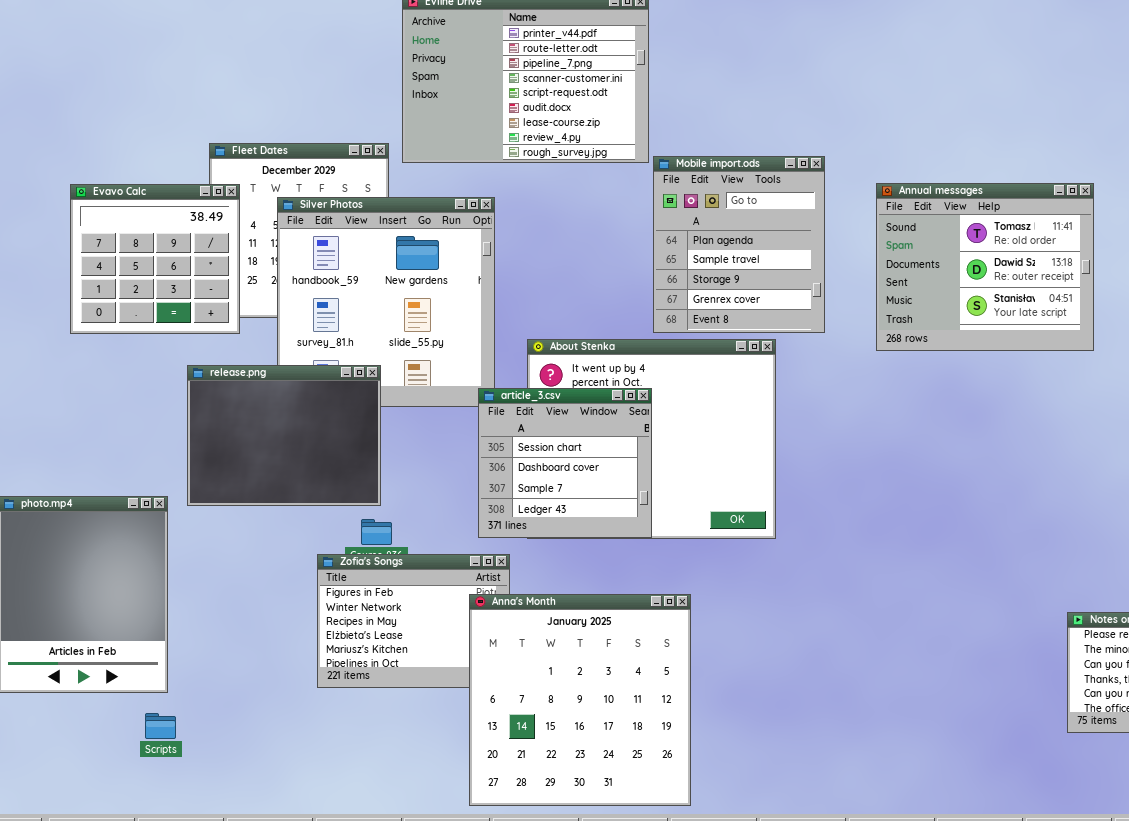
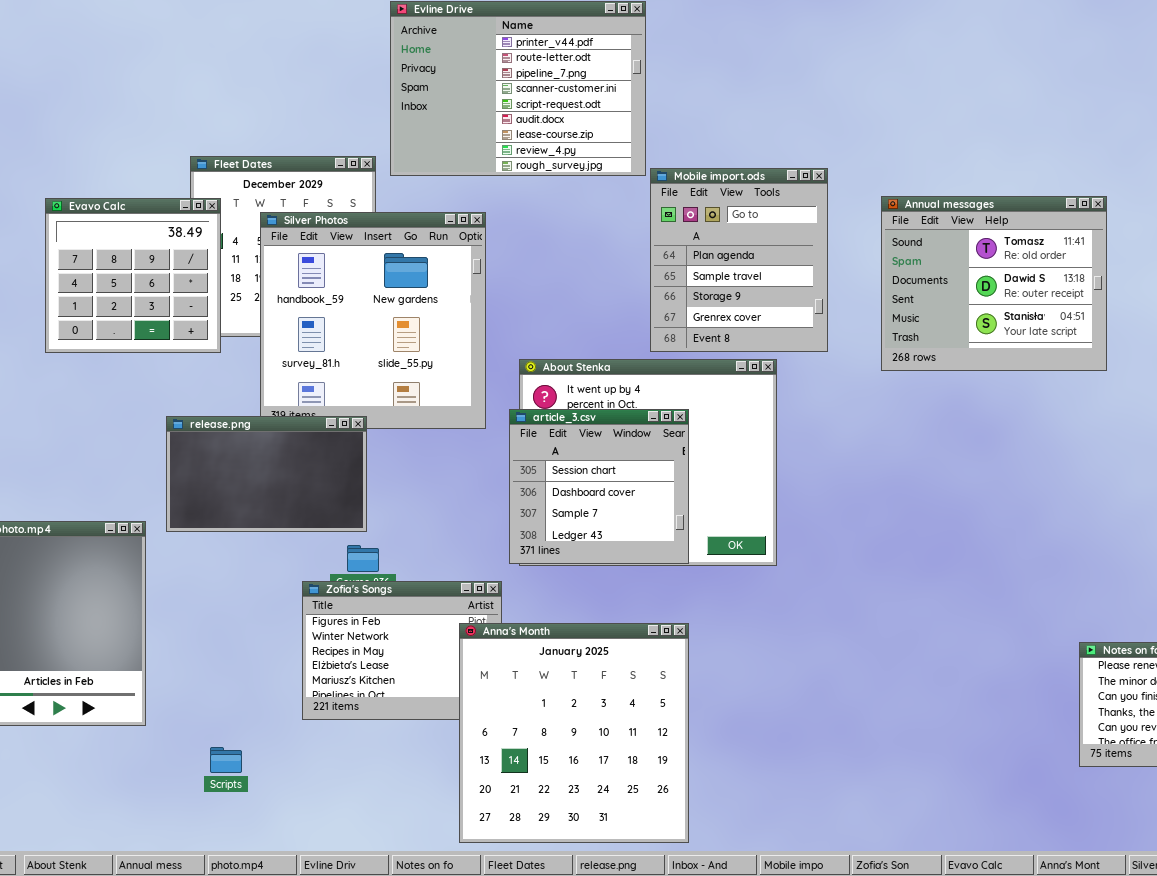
release.png: [187,365,381,506] -> [166,416,367,532], resized
article_3.csv: [478,388,652,538] -> [509,409,689,564], moved
Scripts: [145,713,176,739] -> [210,747,242,773], moved

